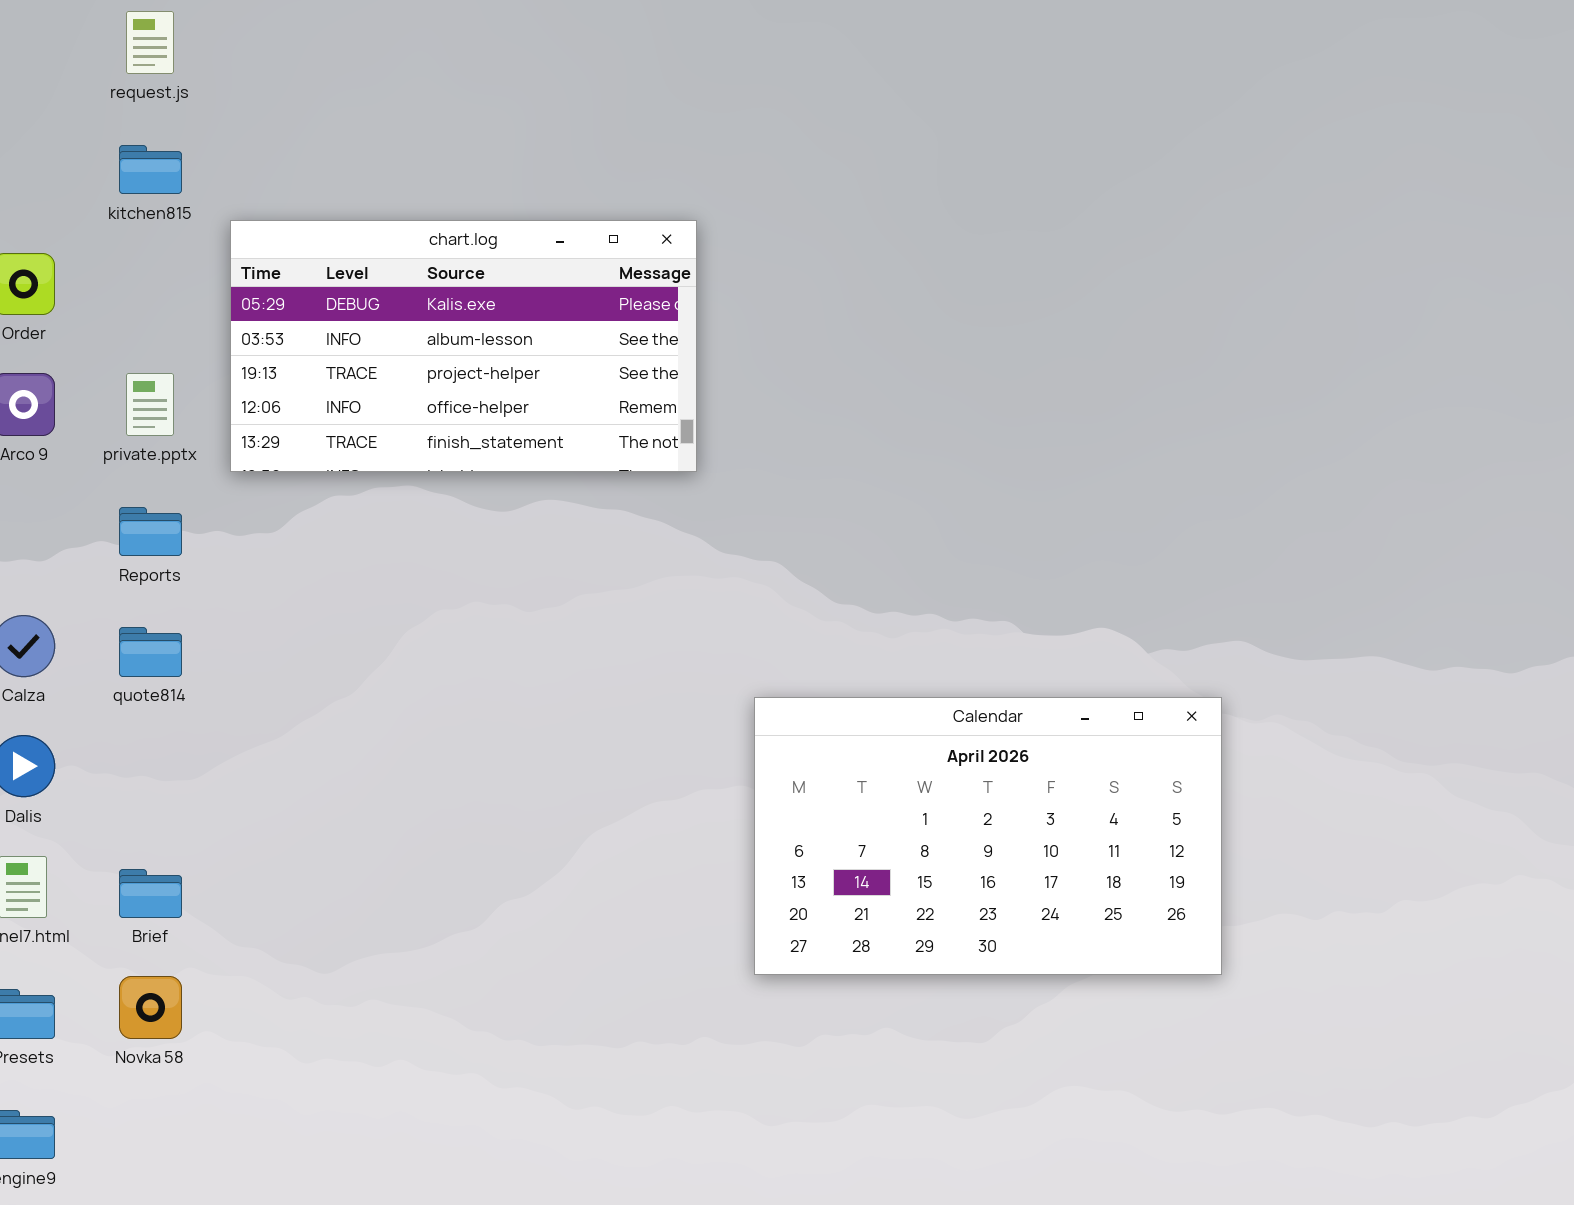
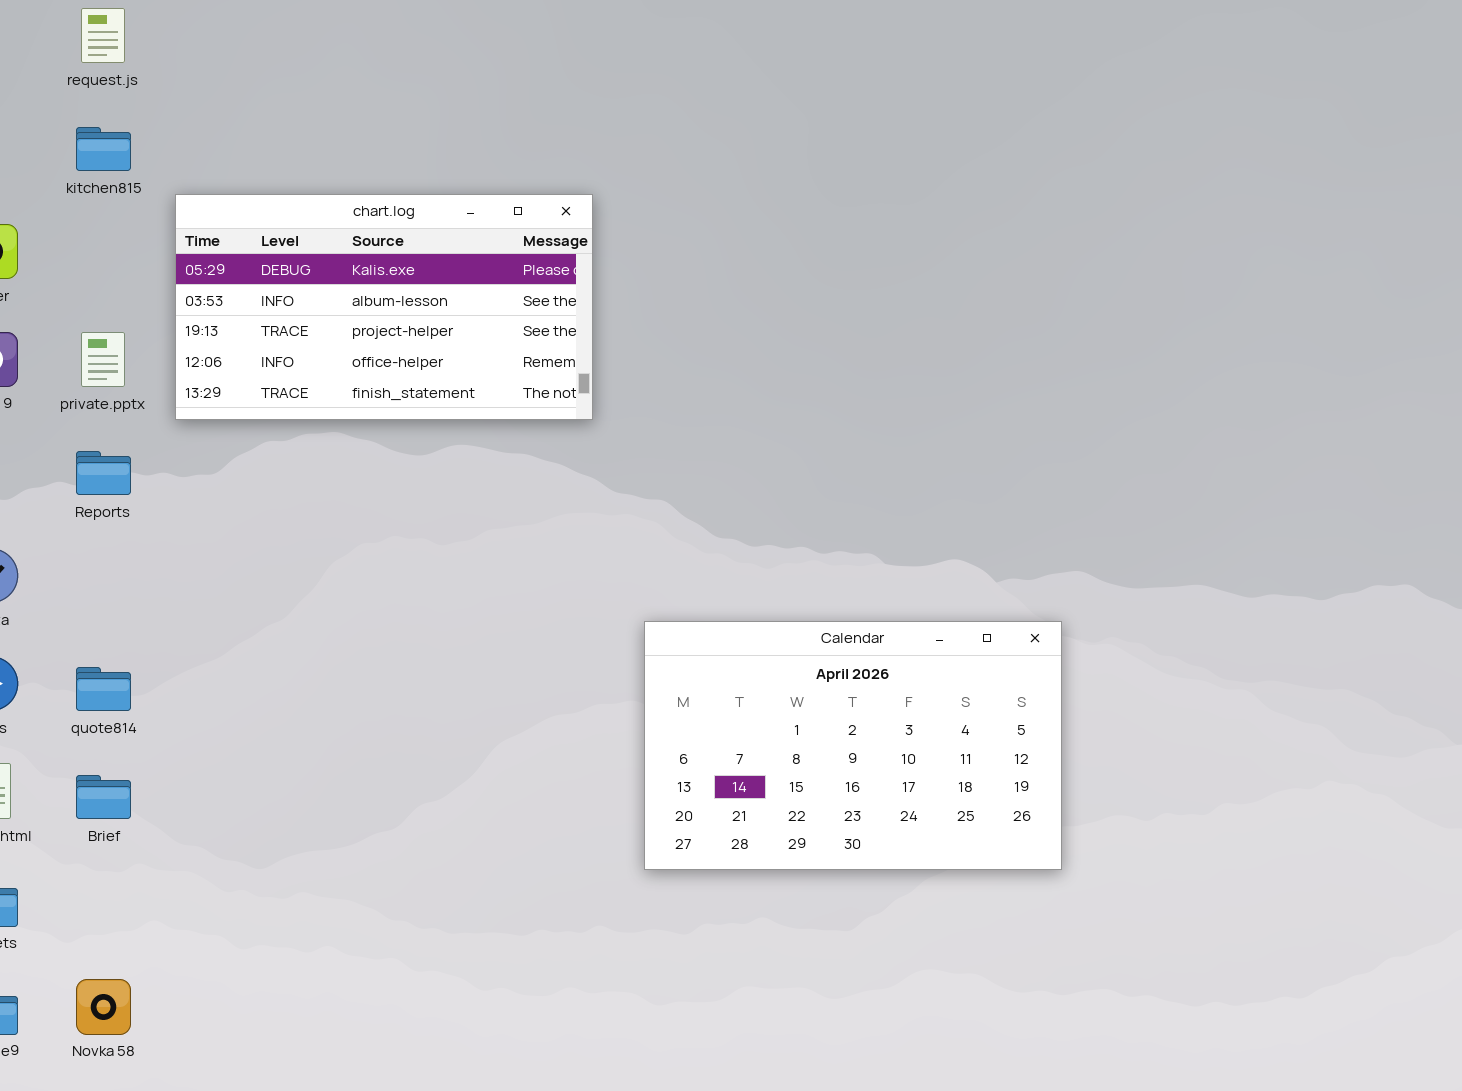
quote814: [119,627,182,677] -> [76,667,131,711], moved
Novka 58: [119,976,182,1039] -> [76,979,131,1035], moved

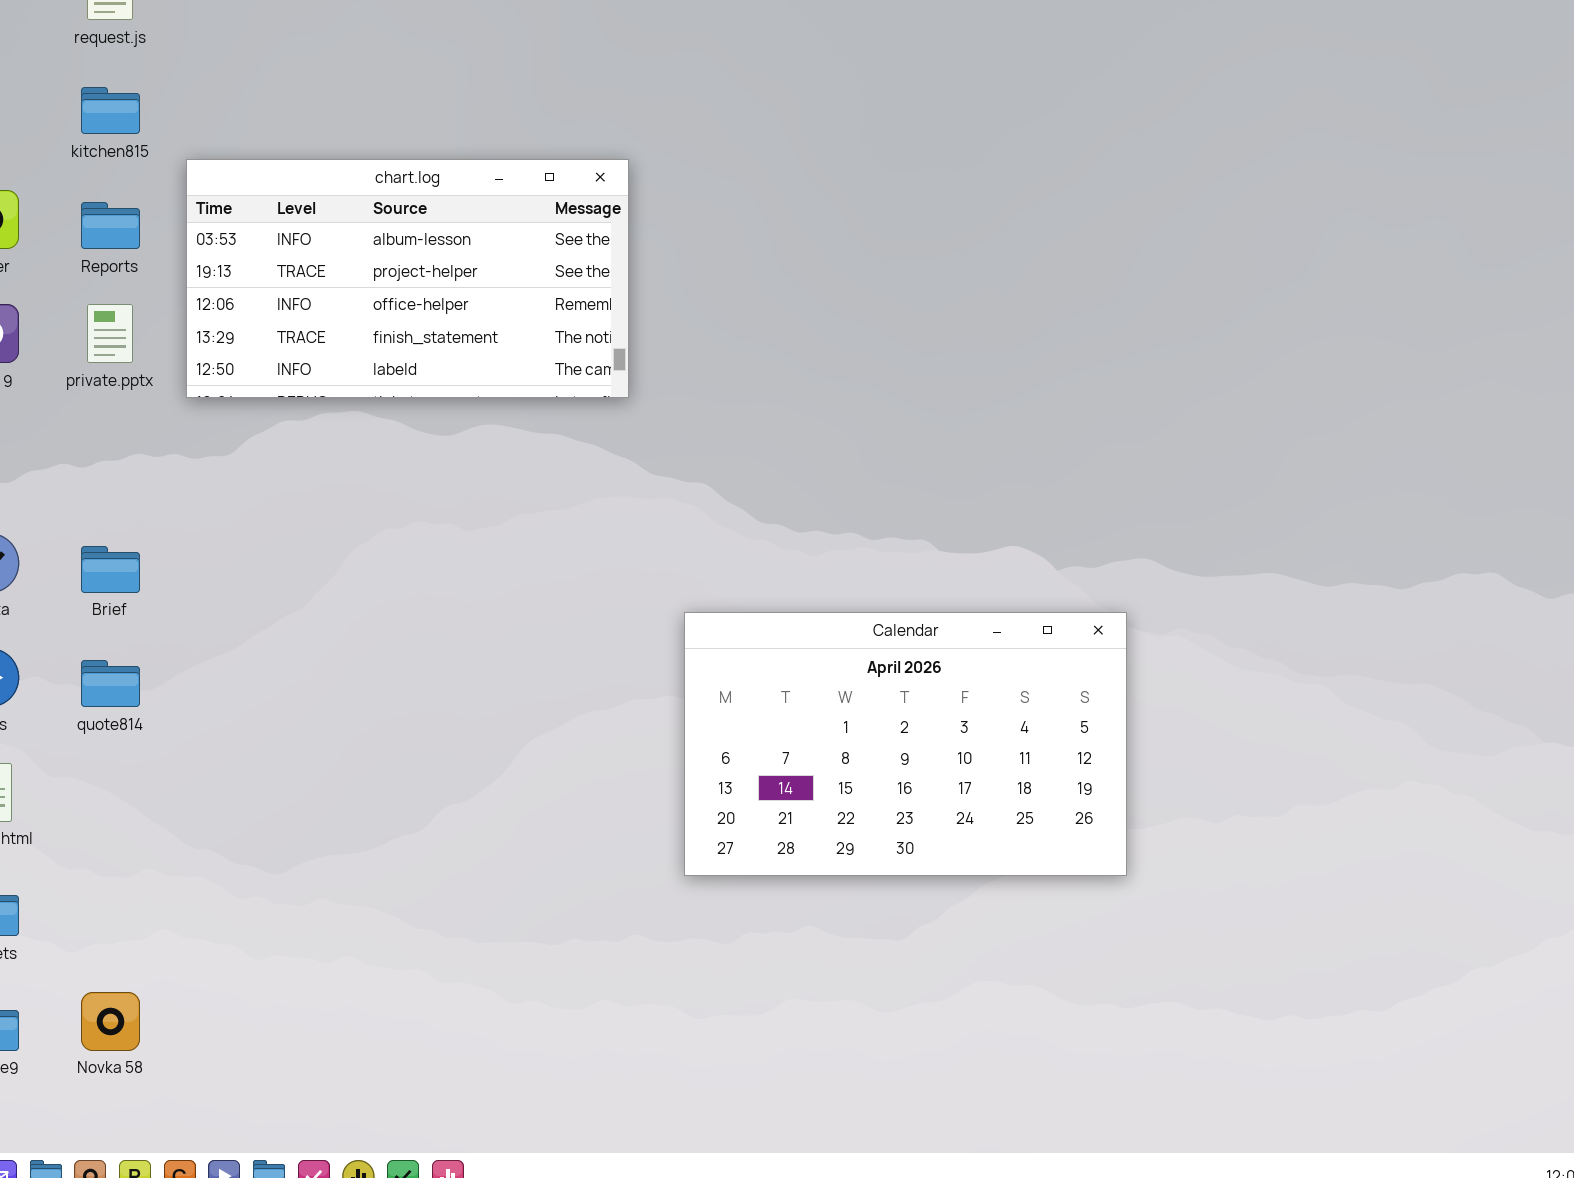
chart.log: [175,194,593,420] -> [186,159,629,398], scrolled down 1 row
Reports: [76,451,131,495] -> [81,202,140,249], moved
Brief: [76,775,131,819] -> [81,546,140,593], moved

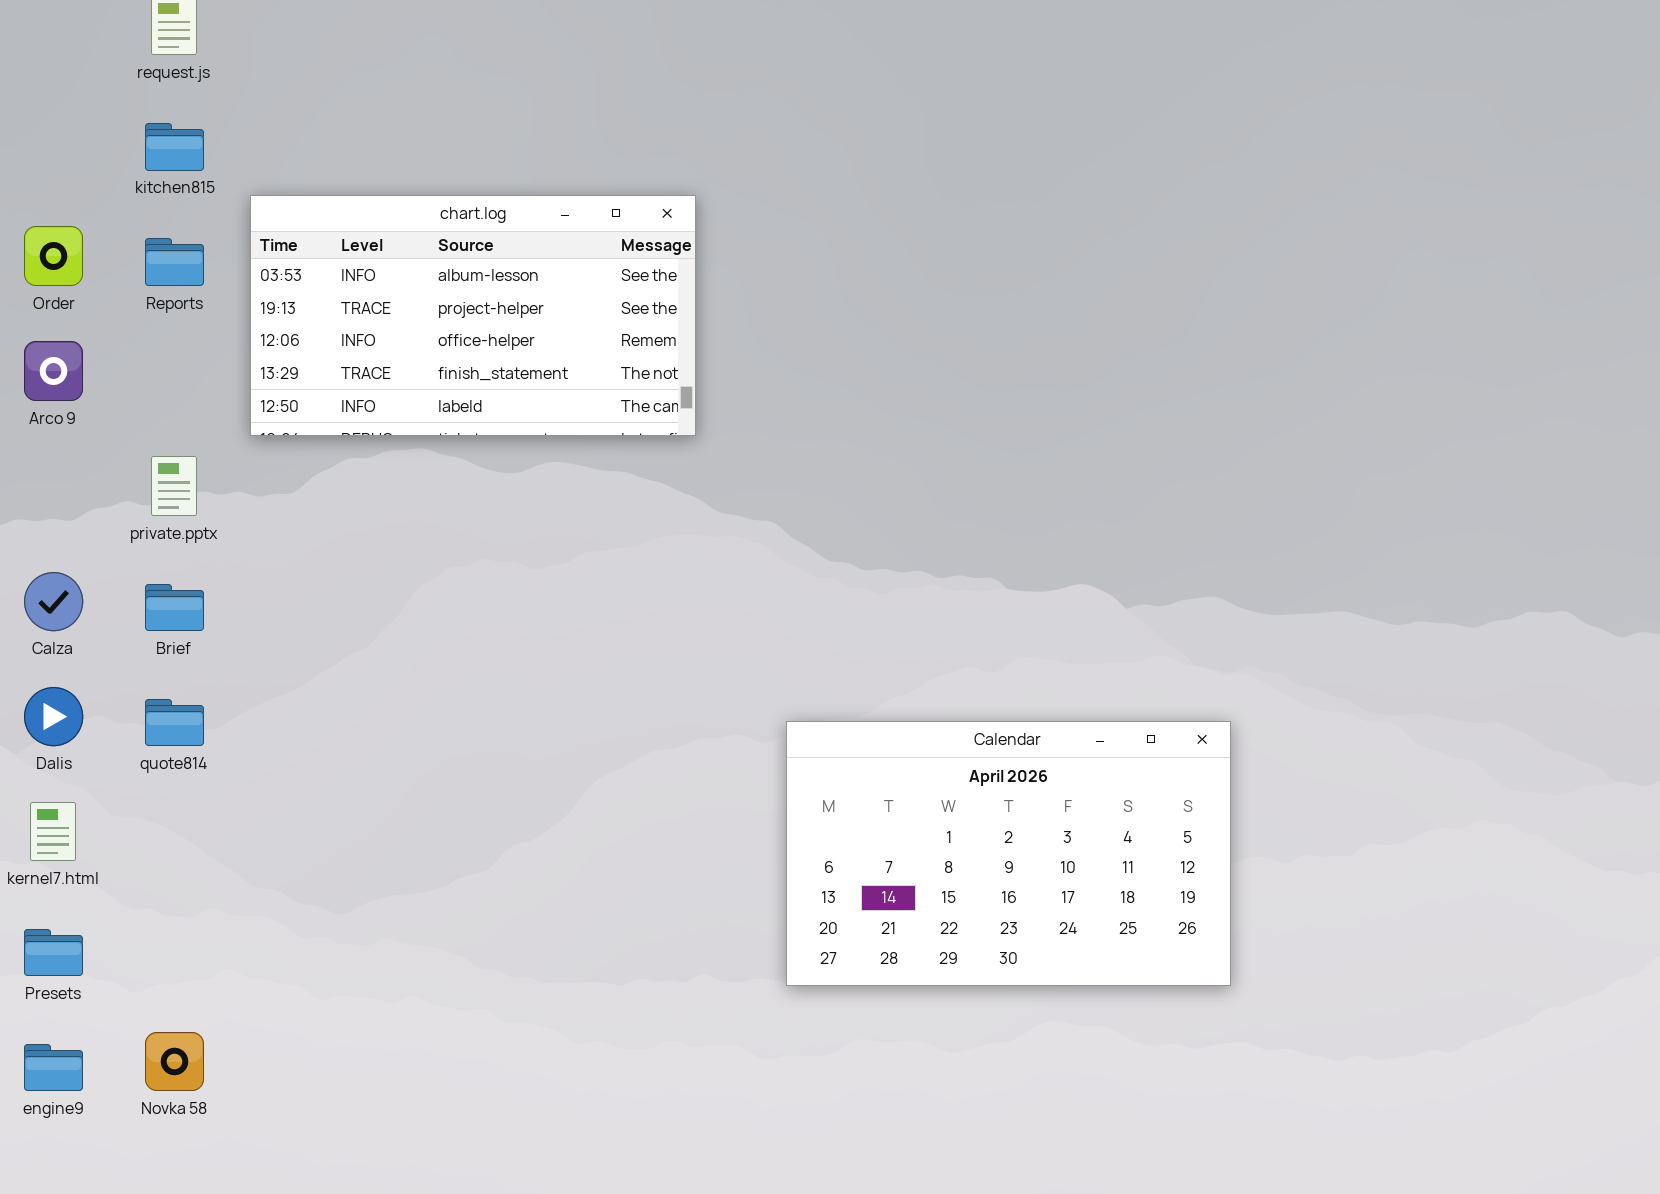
private.pptx: [87,304,133,363] -> [151,456,197,516], moved
Calendar: [684,612,1127,876] -> [786,721,1231,986], moved

